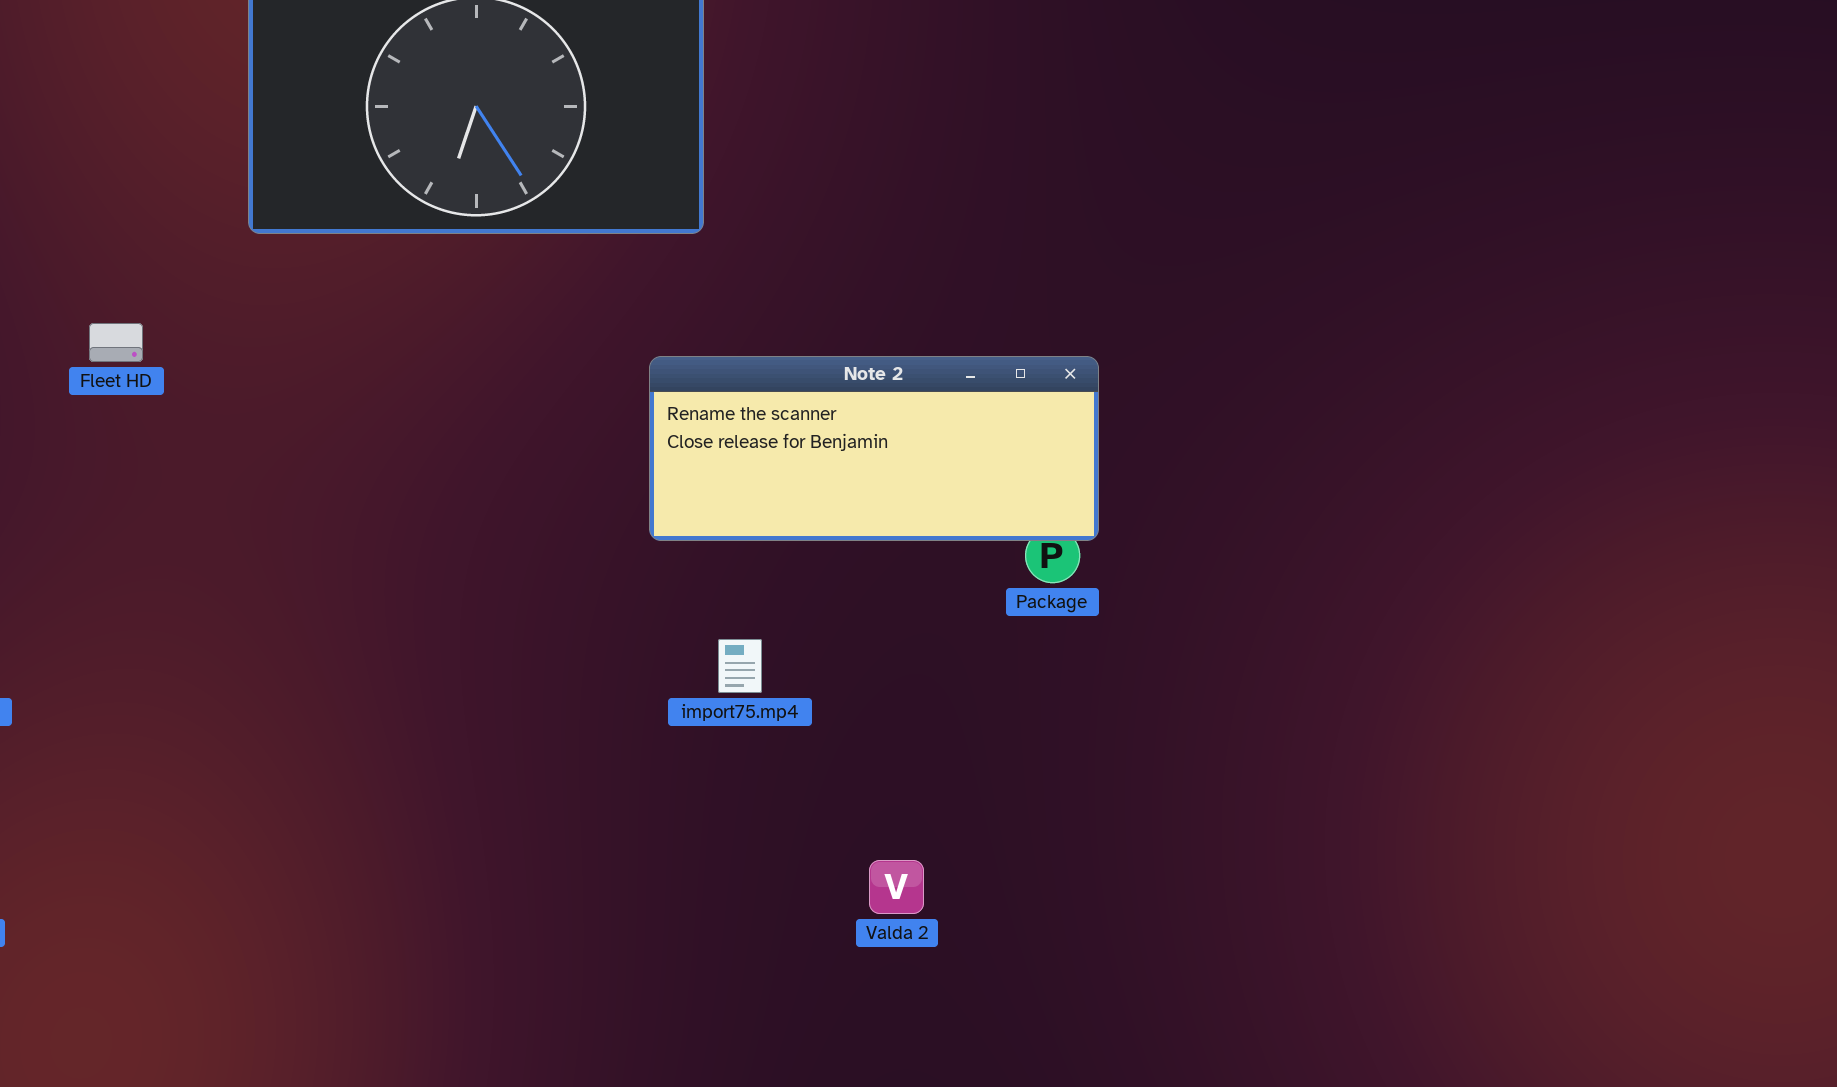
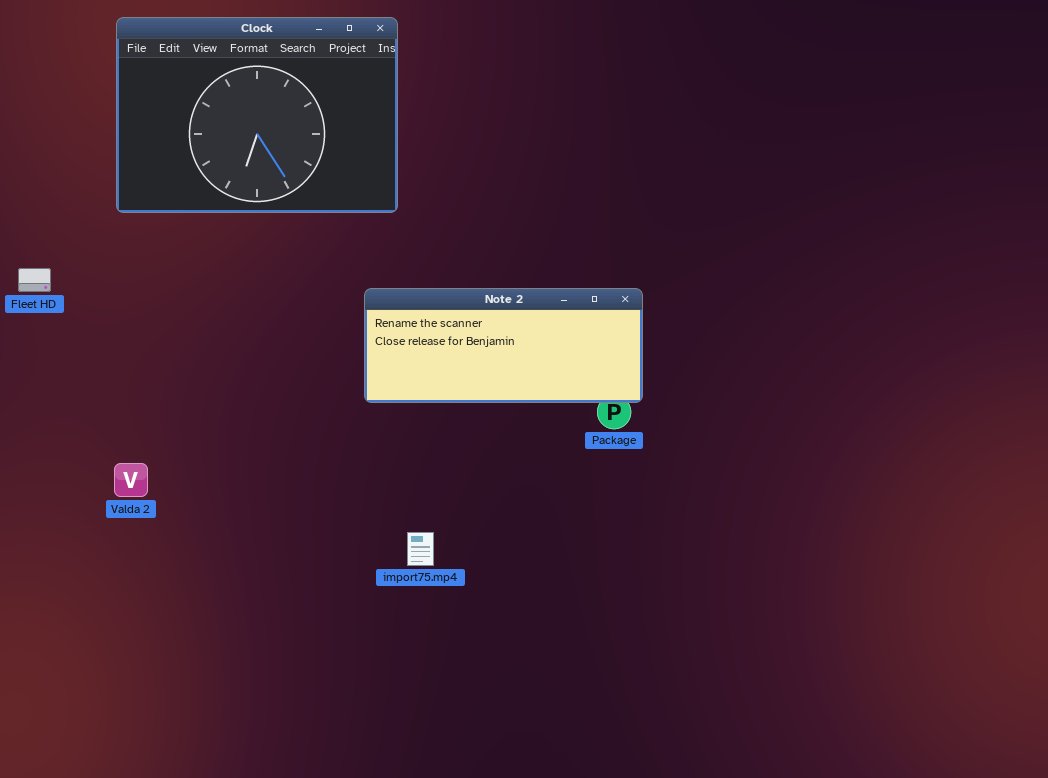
import75.mp4: [718,639,762,693] -> [407,532,434,566], moved
Valda 2: [869,860,924,914] -> [114,463,148,497], moved

